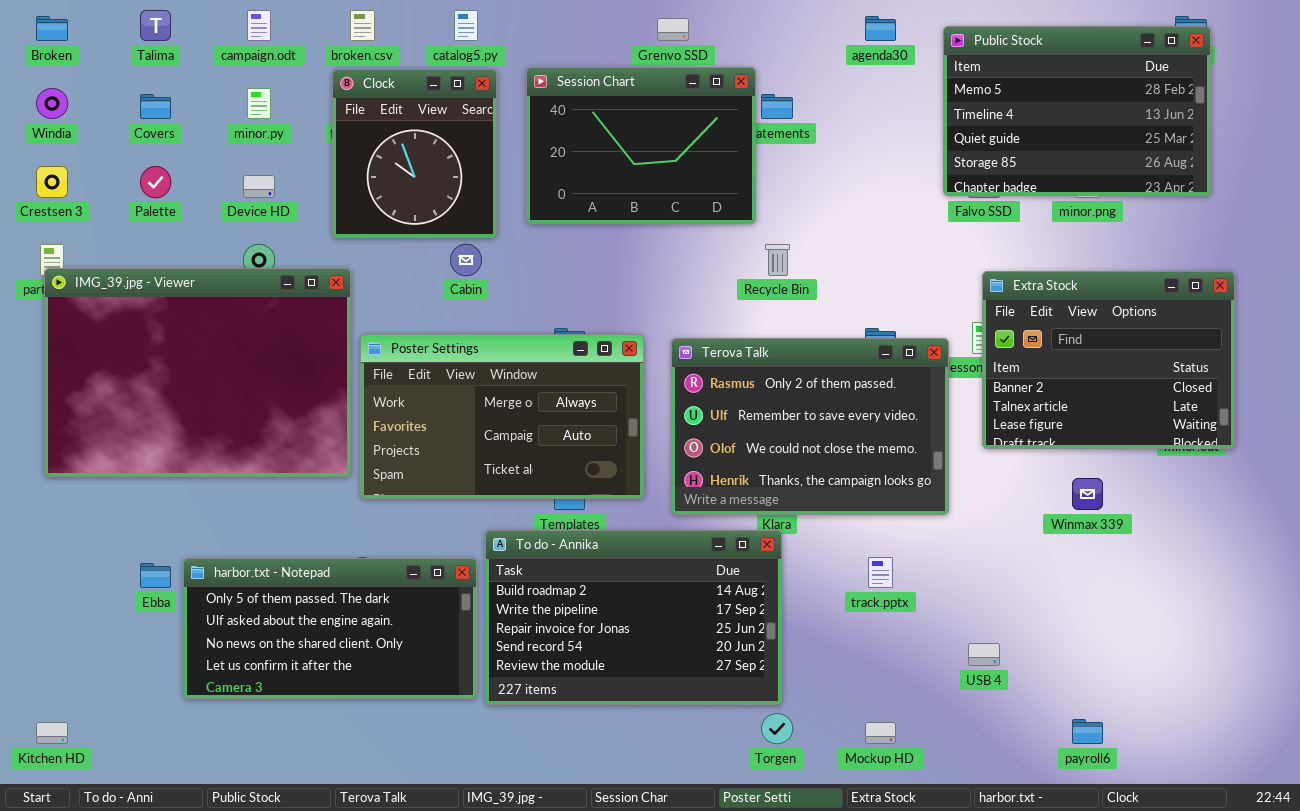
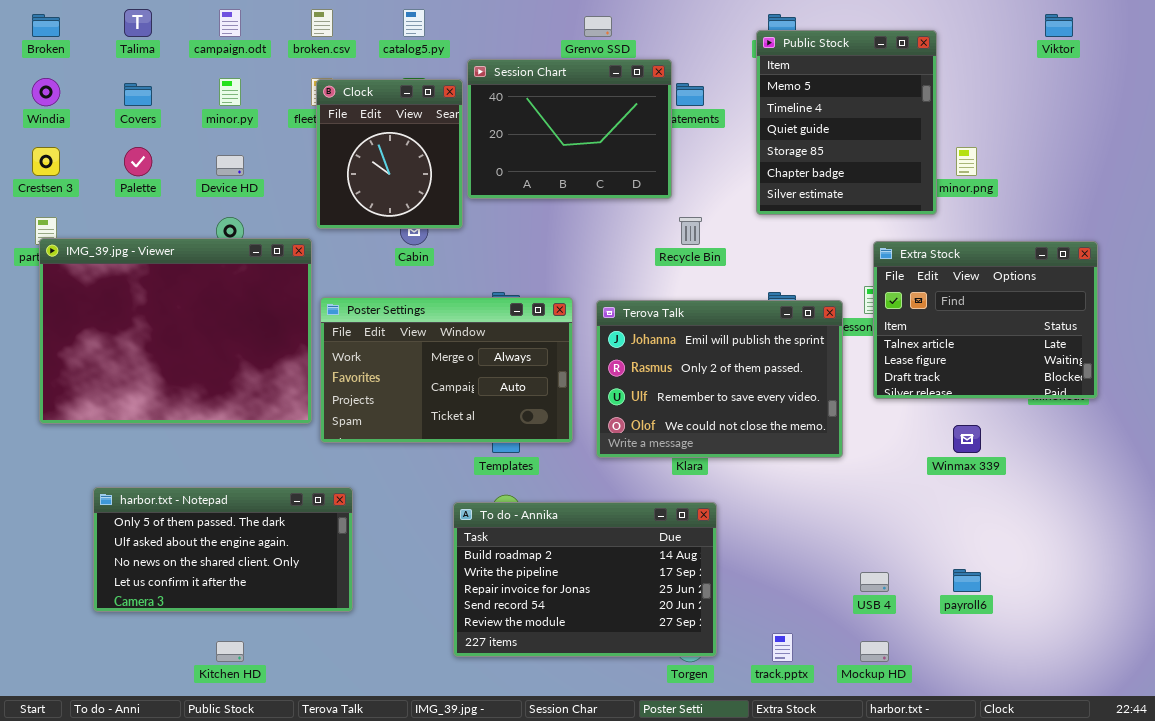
Public Stock: [943,26,1211,196] -> [756,30,937,215], moved, resized
Clock: [332,69,497,238] -> [316,79,463,229], moved
Extra Stock: [982,271,1235,449] -> [873,241,1098,399], scrolled down 1 row
Terova Talk: [671,338,949,515] -> [596,300,843,458], scrolled up 1 row
To do - Annika: [485,530,782,705] -> [453,502,717,657], moved
track.pptx: [868,557,893,588] -> [772,633,793,662], moved
harbor.txt - Notepad: [183,558,477,699] -> [93,487,353,612], moved
payroll6: [1072,719,1103,744] -> [953,569,981,592], moved
Kitchen HD: [36,722,68,744] -> [216,641,244,662], moved
Mockup HD: [865,722,896,744] -> [860,641,889,662], moved

